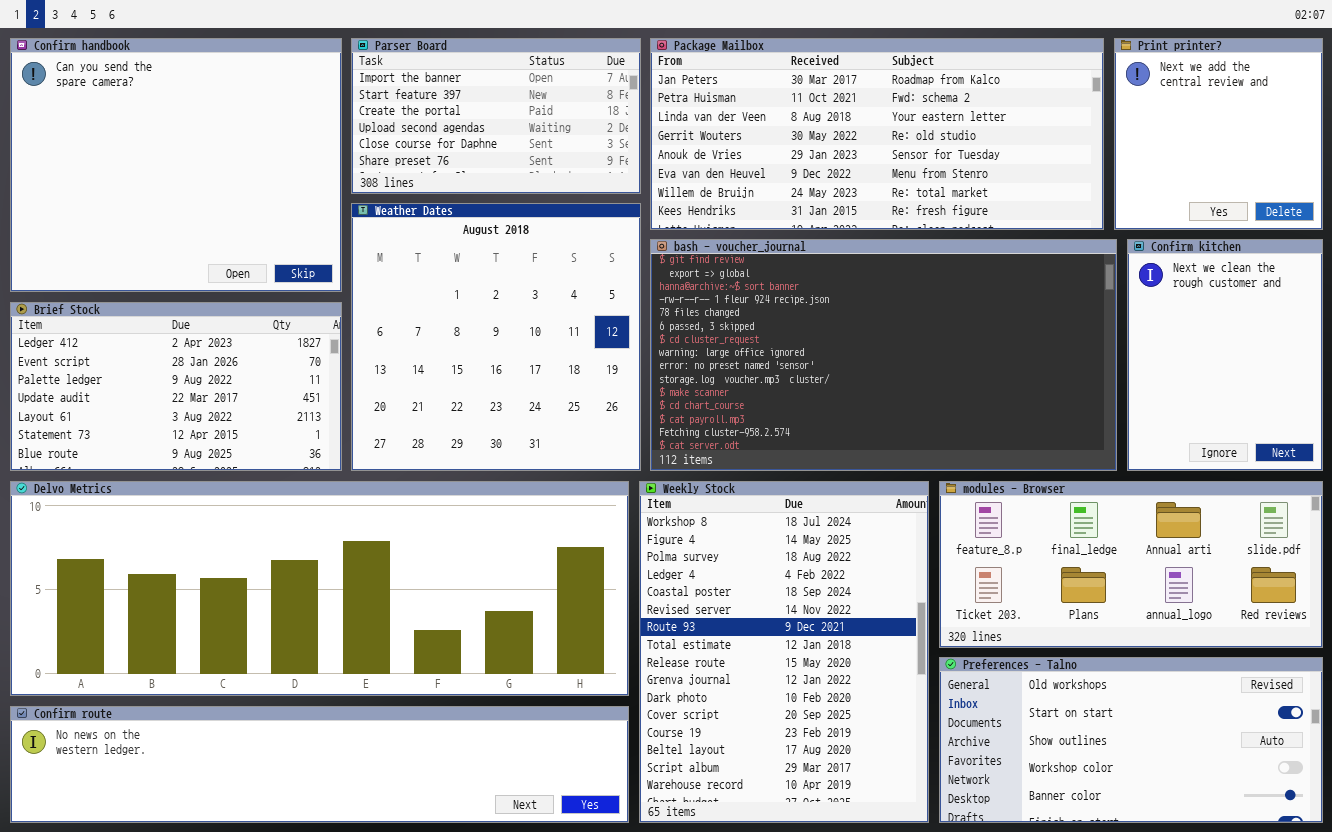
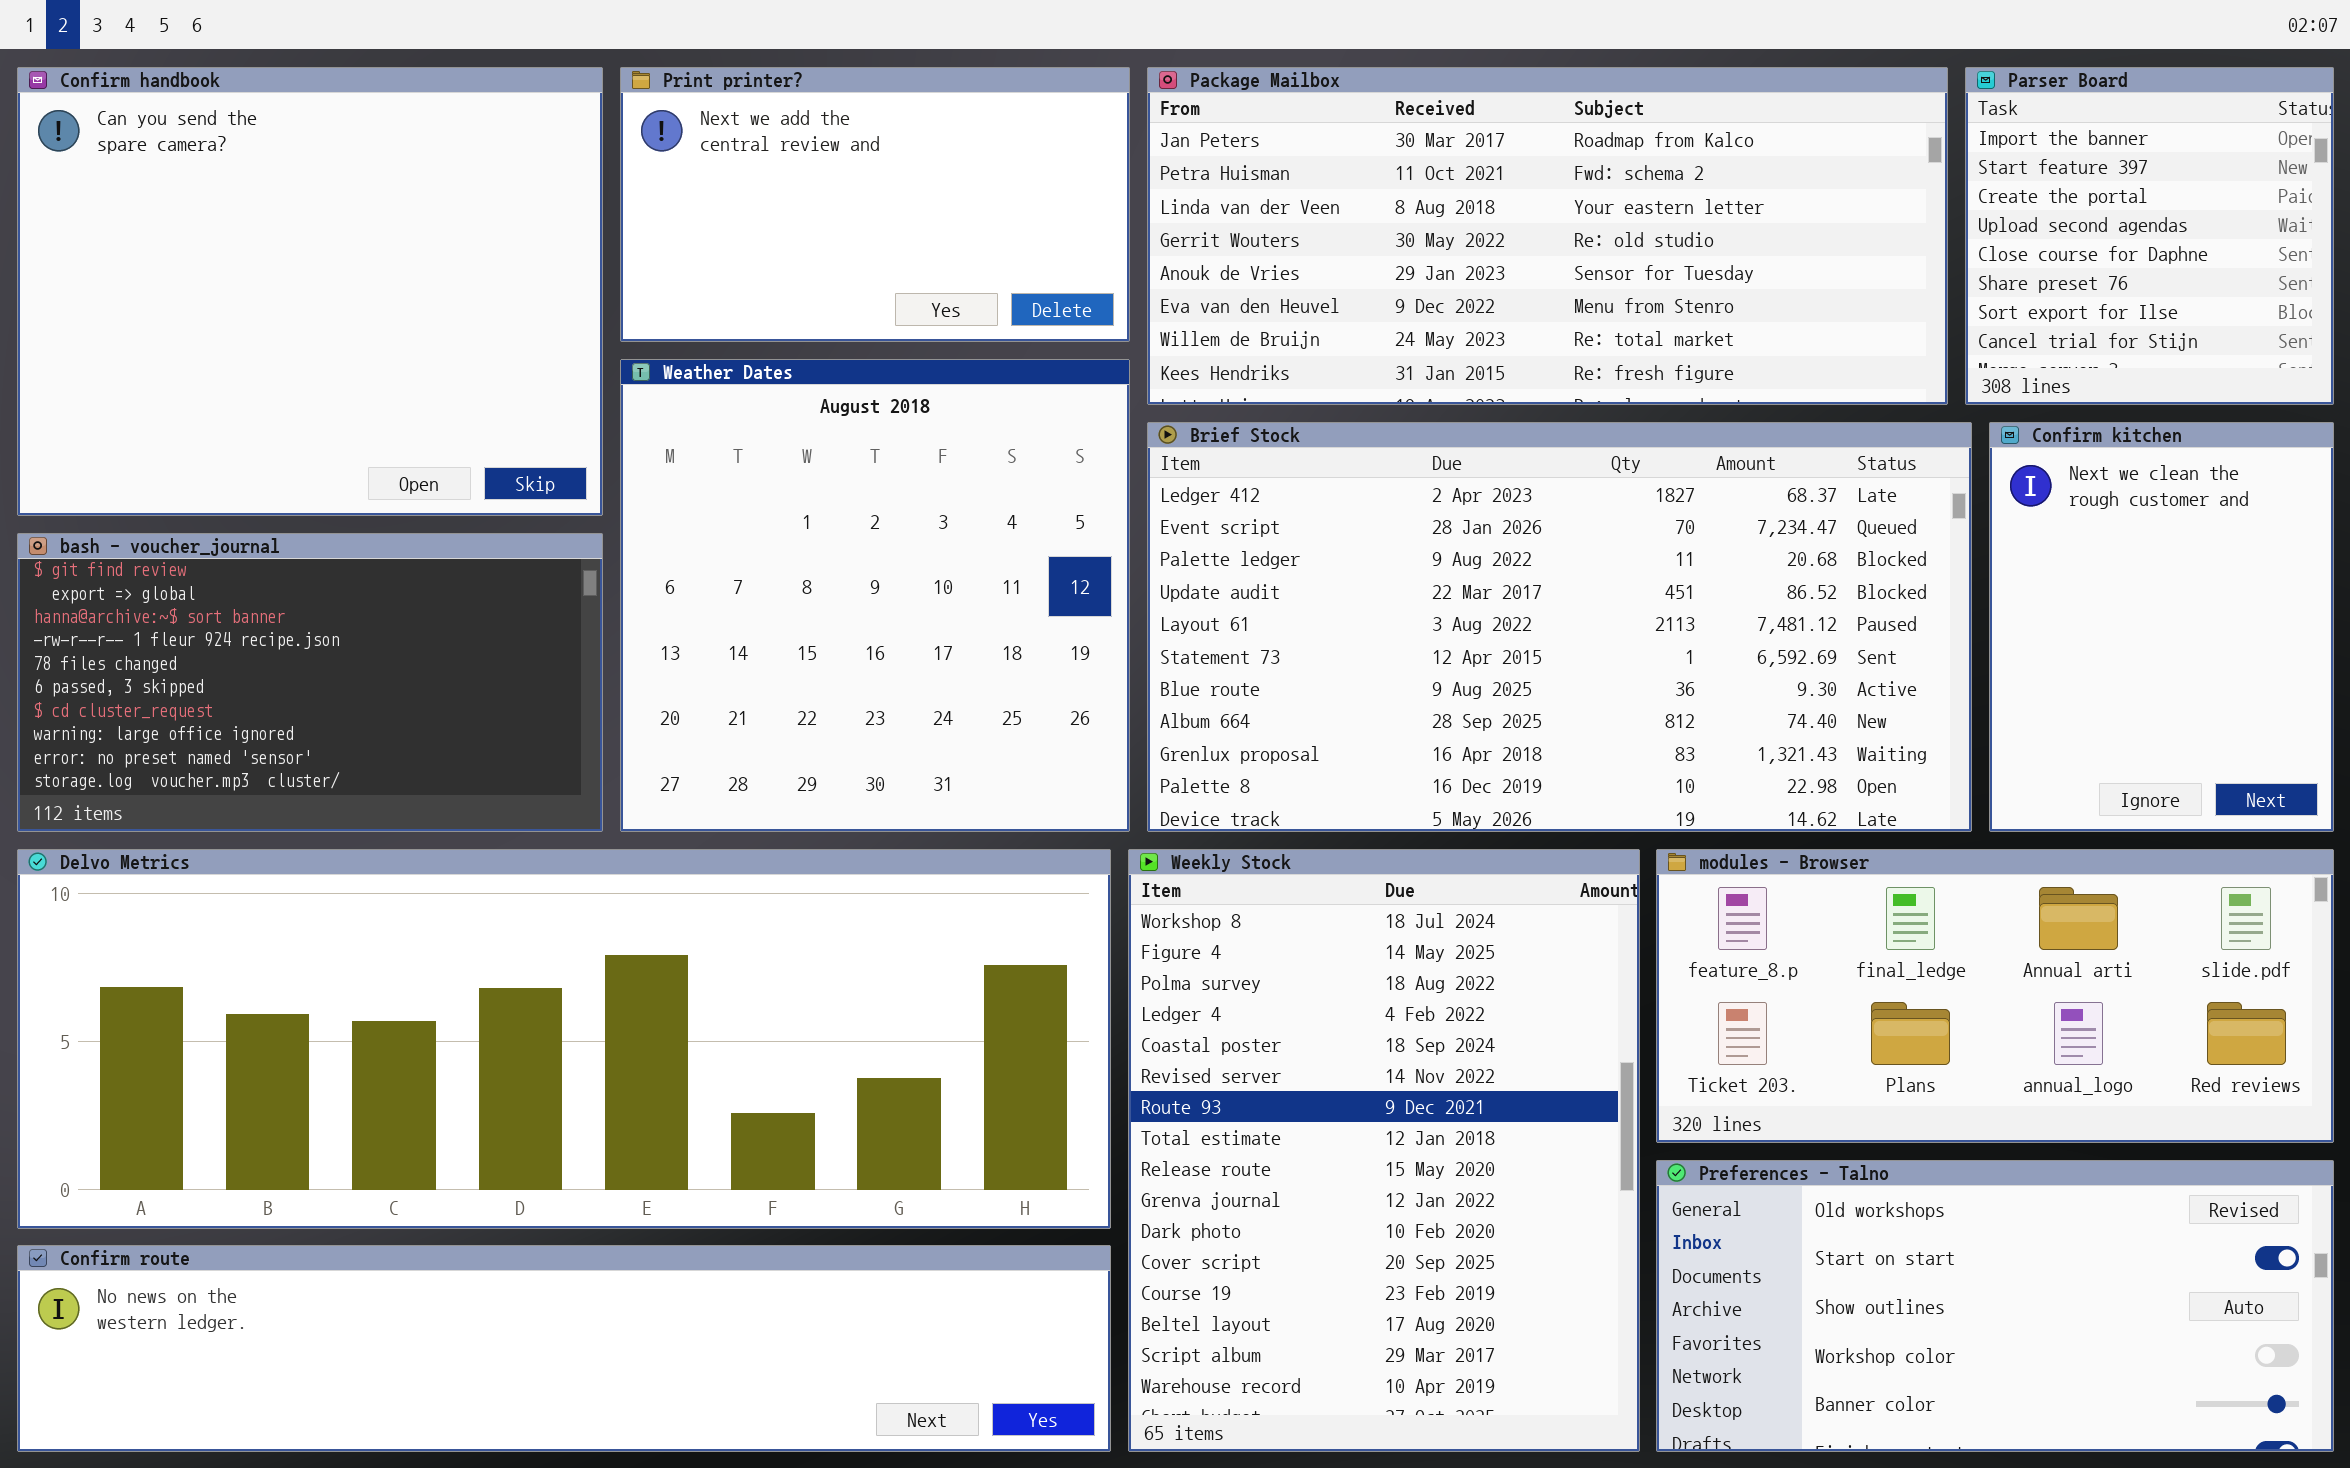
Parser Board: [351,38,641,194] -> [1965,67,2334,405], moved, resized
Print printer?: [1114,38,1323,230] -> [620,67,1130,342], moved, resized
bash - voucher_journal: [650,239,1117,471] -> [17,533,603,832], moved, resized
Brief Stock: [10,302,342,471] -> [1147,422,1972,832], moved, resized

